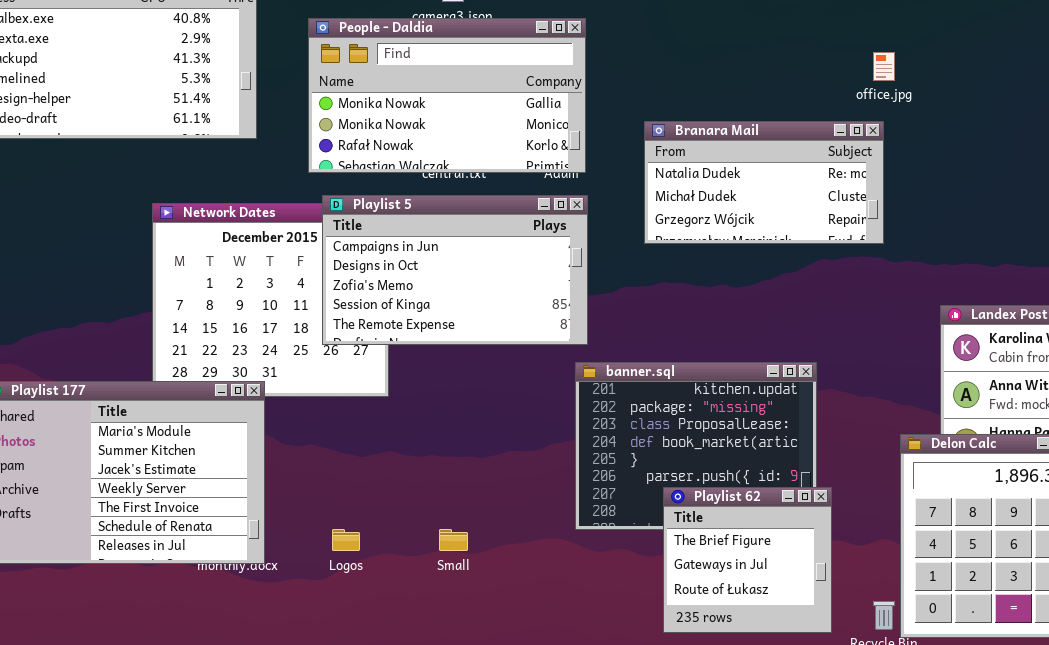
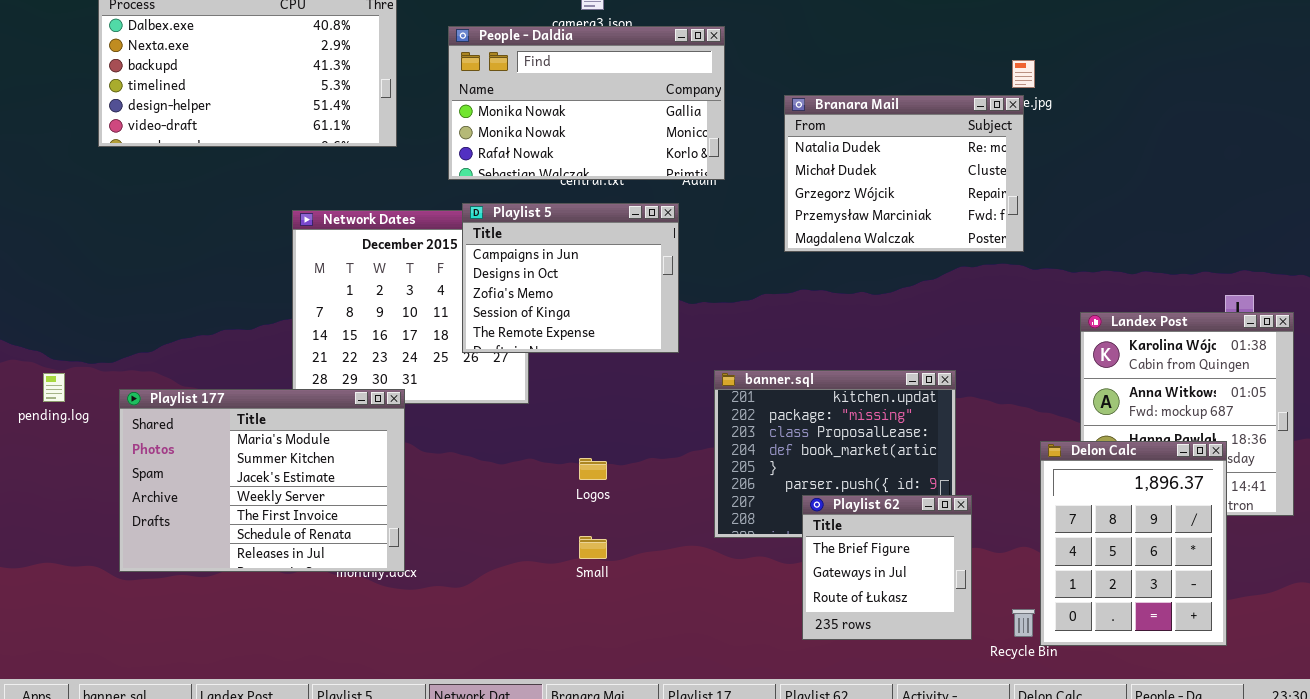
Branara Mail: [644,121,884,244] -> [784,95,1024,252], resized
Playlist 5: [322,195,588,345] -> [462,203,679,353], resized
Logos: [332,529,360,551] -> [579,458,607,480], moved

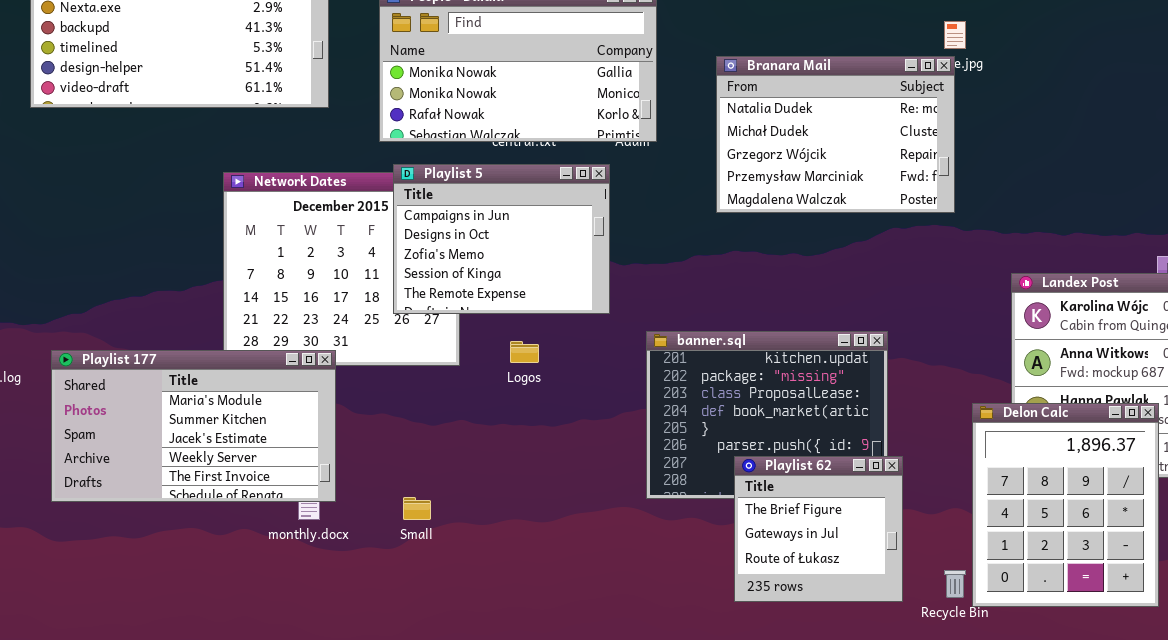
Playlist 177: [119,389,405,572] -> [51,350,336,502], resized
Logos: [579,458,607,480] -> [510,341,539,363], moved
Small: [579,536,607,559] -> [403,497,431,520], moved

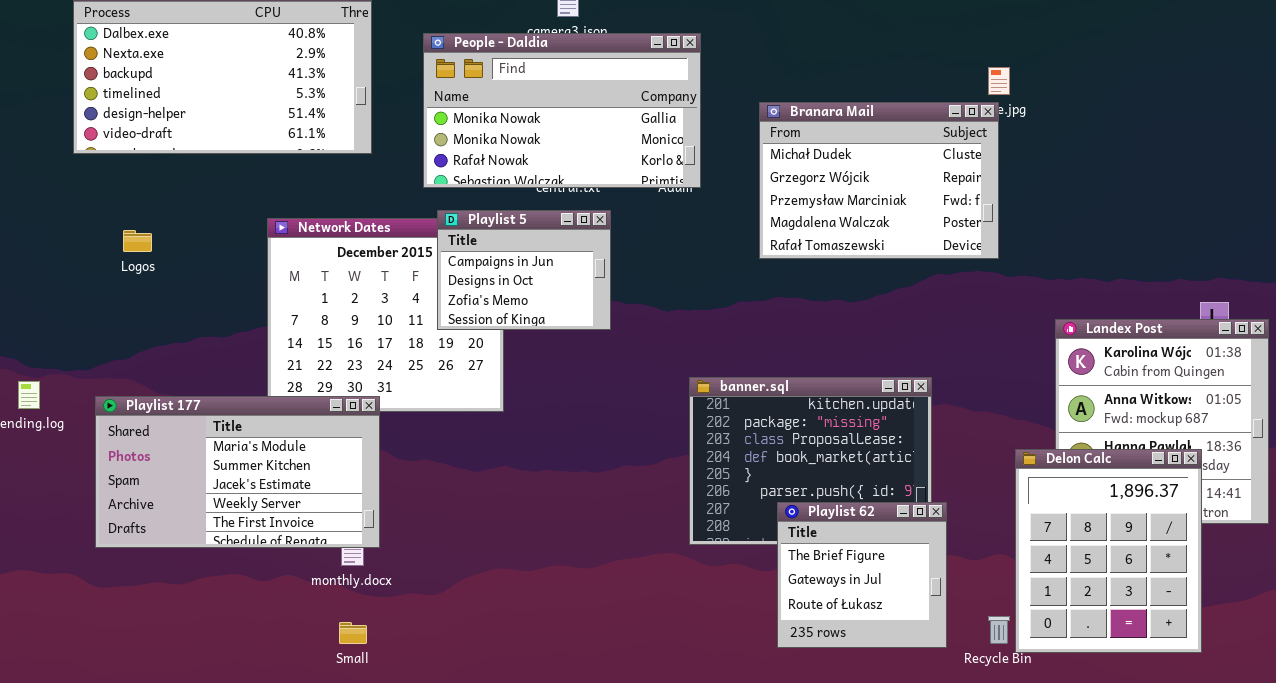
Branara Mail: [716,56,955,213] -> [759,102,999,259], scrolled down 1 row
Playlist 5: [393,164,610,314] -> [437,210,611,330], resized
Logos: [510,341,539,363] -> [123,230,152,252], moved
Small: [403,497,431,520] -> [339,622,367,644], moved

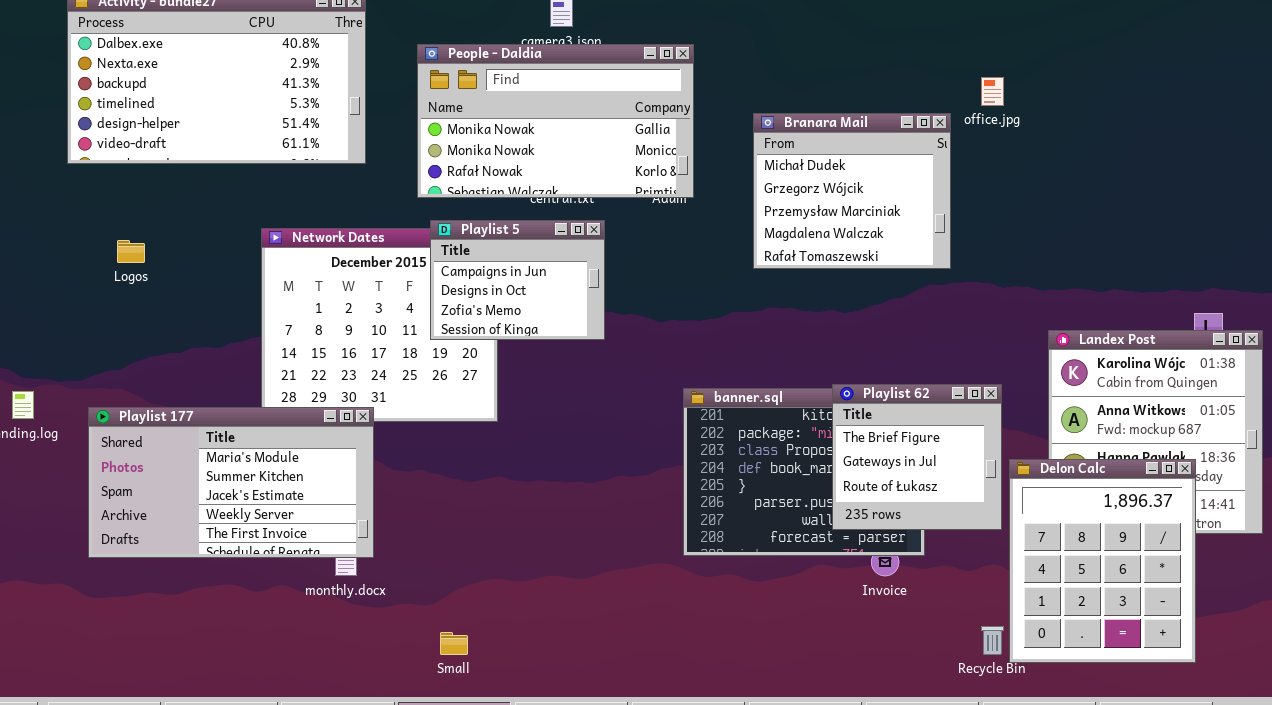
Branara Mail: [759,102,999,259] -> [753,113,951,269], resized
Playlist 62: [777,502,947,648] -> [832,384,1002,530], moved
Small: [339,622,367,644] -> [440,632,468,655], moved

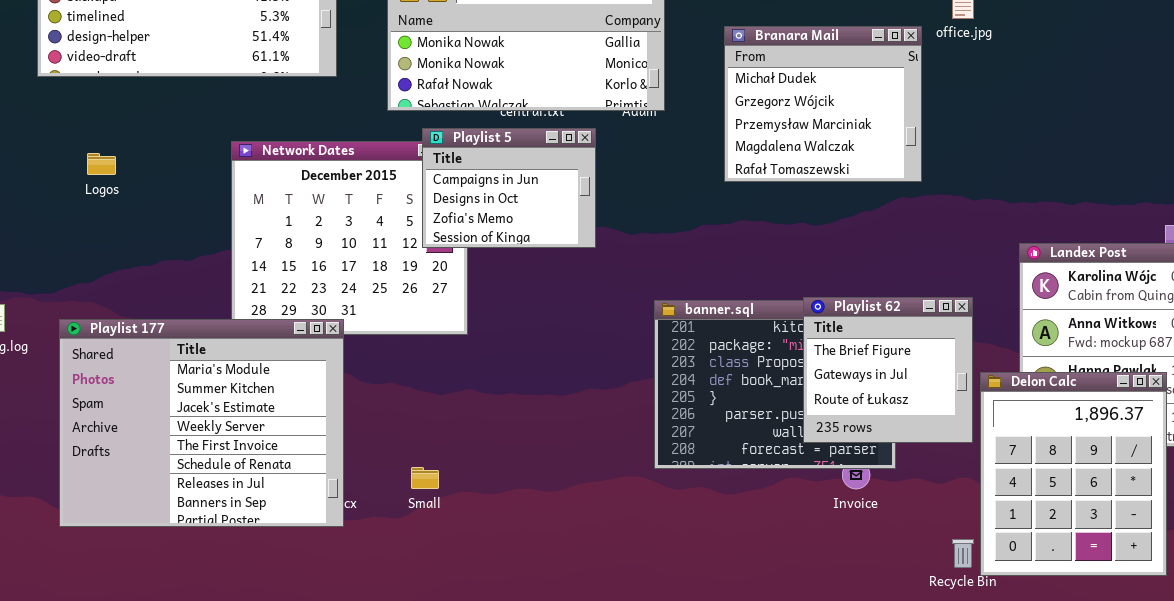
Playlist 5: [430,220,605,340] -> [422,128,596,248], moved
Playlist 177: [88,407,374,558] -> [59,319,344,527], resized
Small: [440,632,468,655] -> [411,467,439,489], moved

